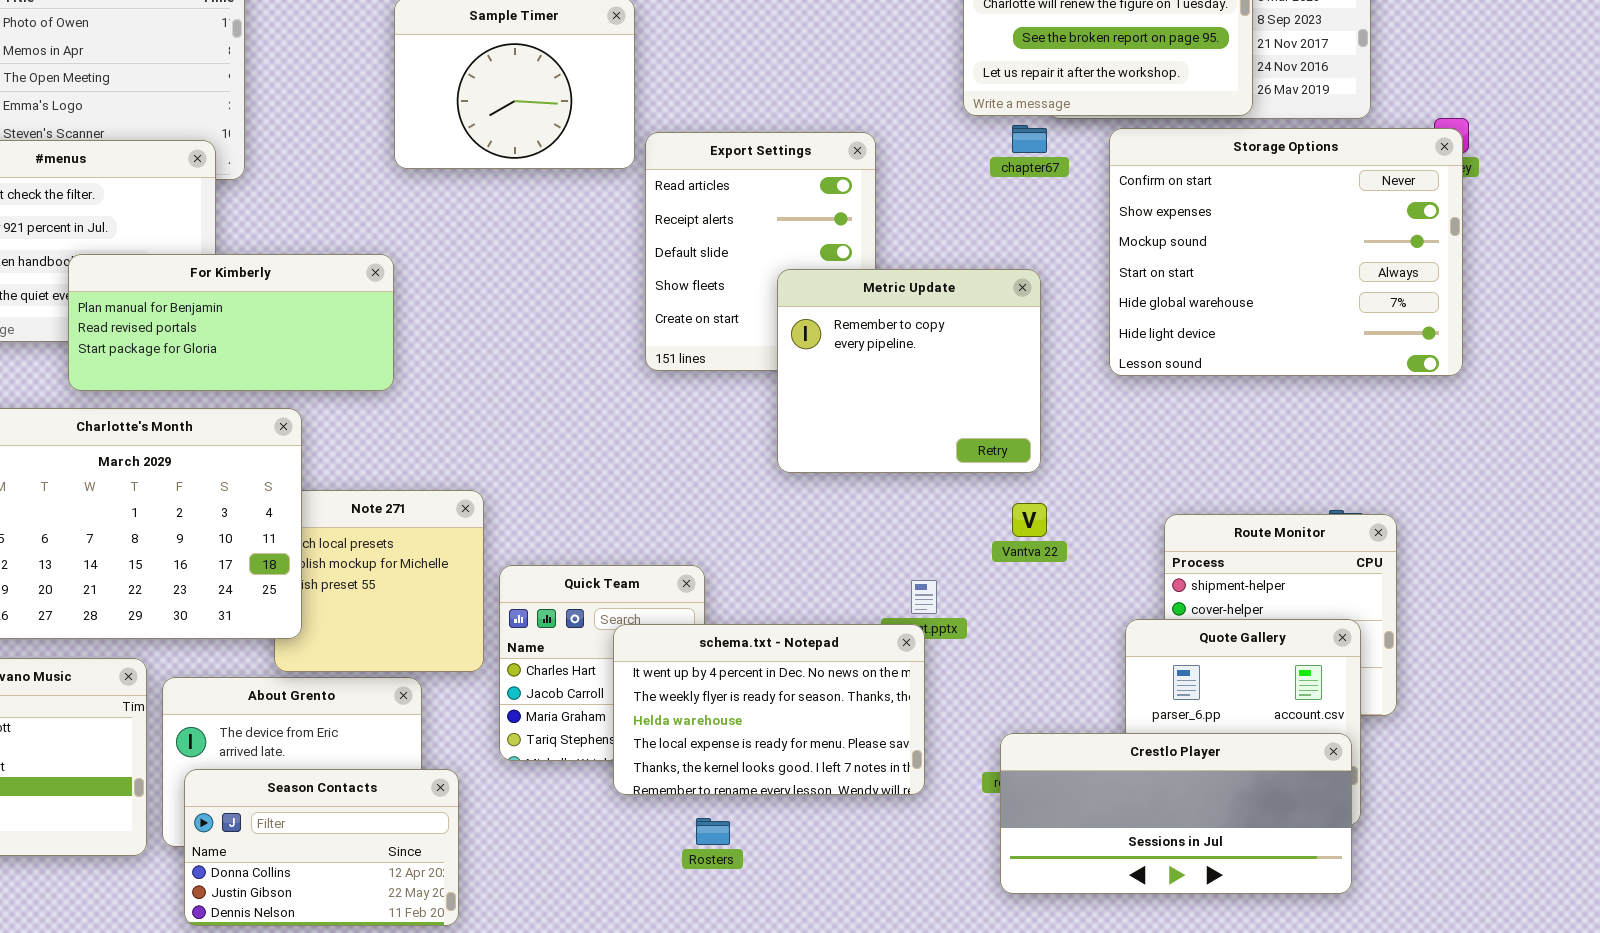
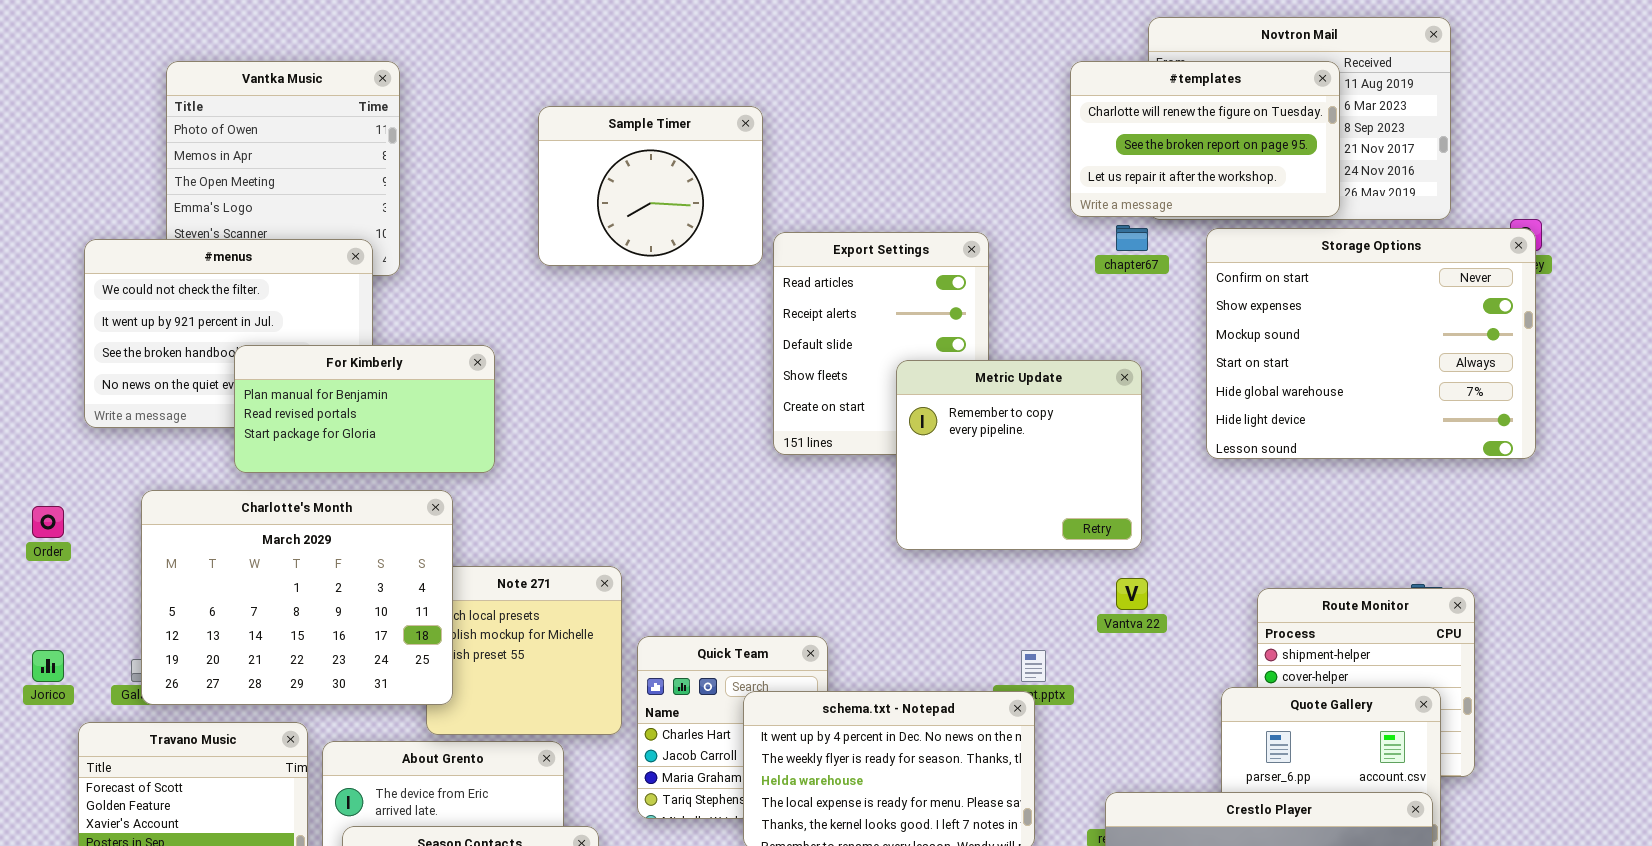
For Kimberly: [68,254,394,391] -> [234,345,495,473], resized

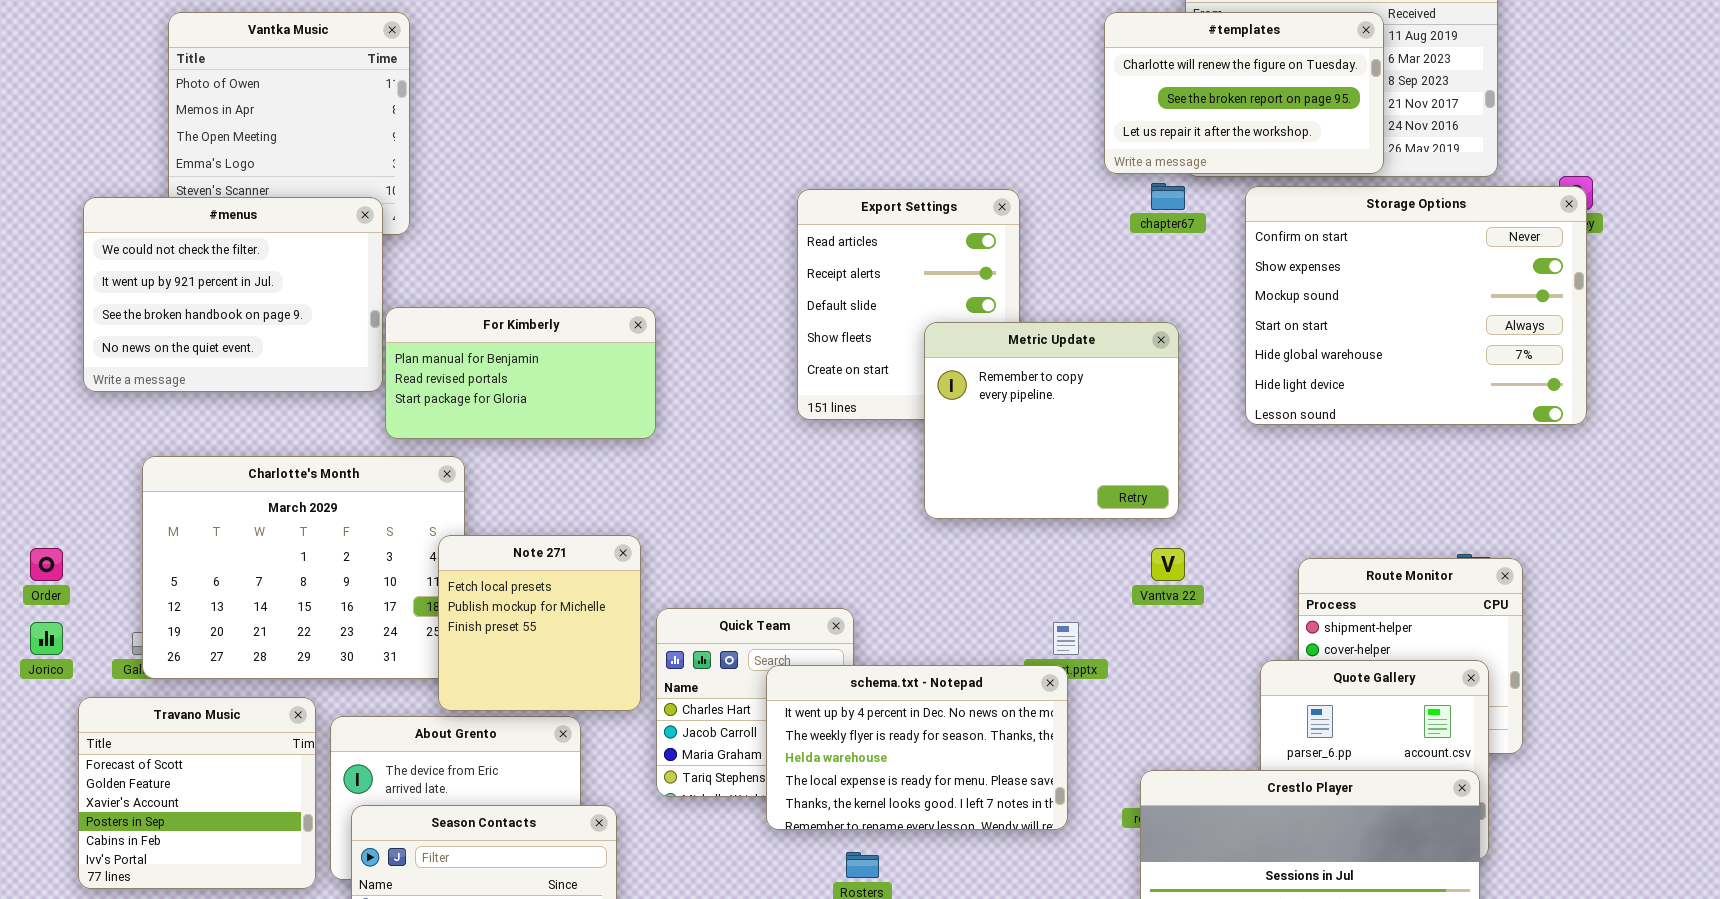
Sample Timer: [538,106,763,266] -> none, closed
For Kimberly: [234,345,495,473] -> [385,307,656,439], moved
Order: [32,506,64,538] -> [30,548,63,581], moved
Note 271: [426,566,622,735] -> [438,535,641,711], raised

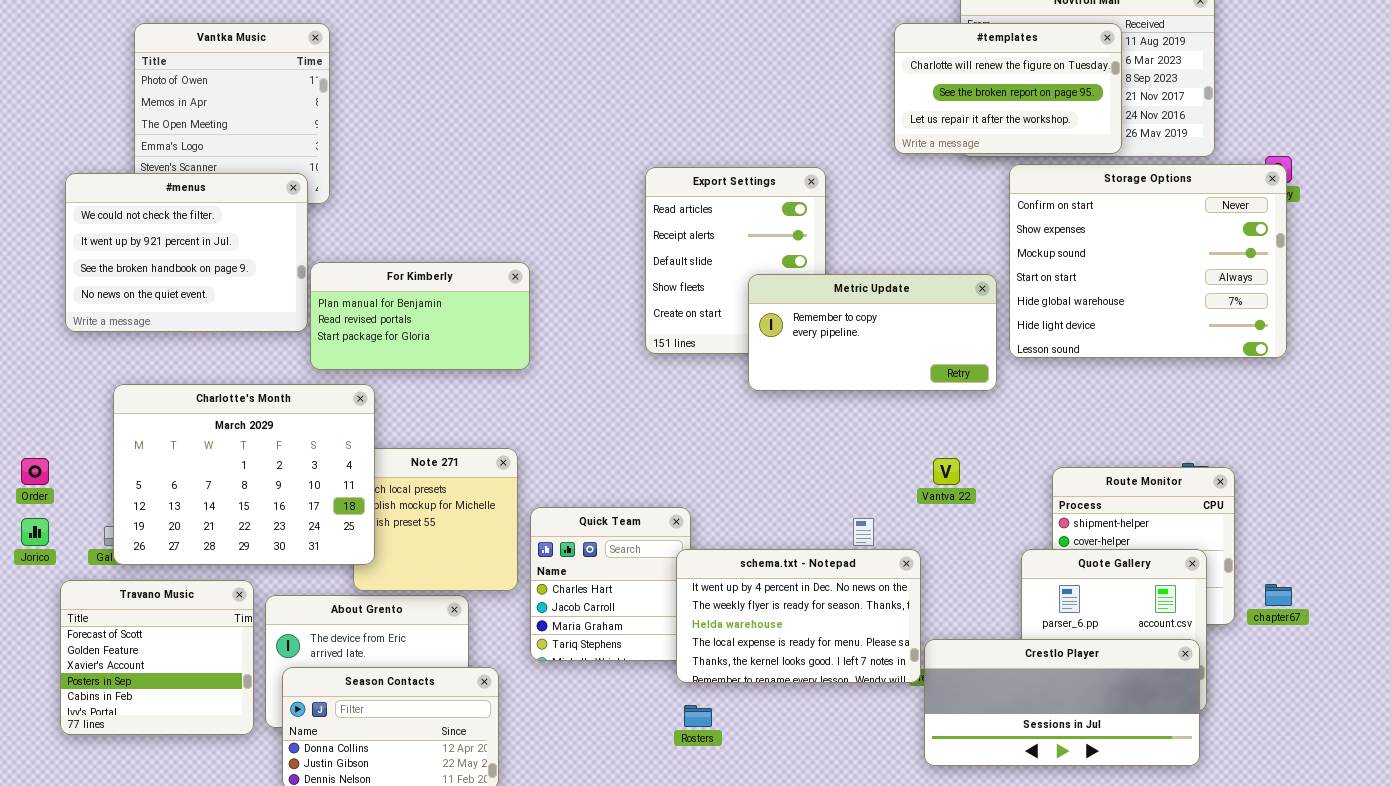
chapter67: [1151,183,1185,210] -> [1265,584,1292,606], moved
Metric Update: [924,322,1179,519] -> [748,274,997,391], resized
Charlotte's Month: [142,456,465,679] -> [113,384,375,565], raised
schema.txt - Notepad: [766,665,1068,830] -> [676,549,921,683], moved

